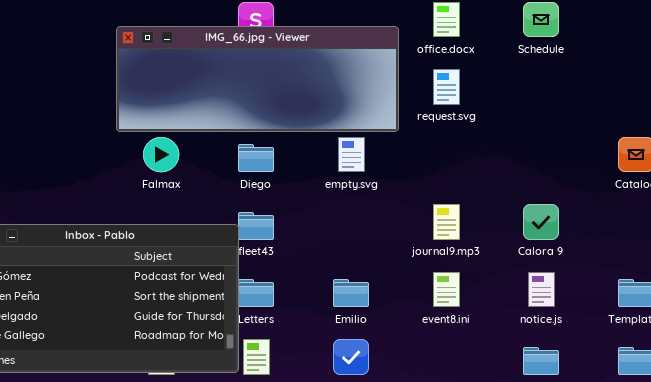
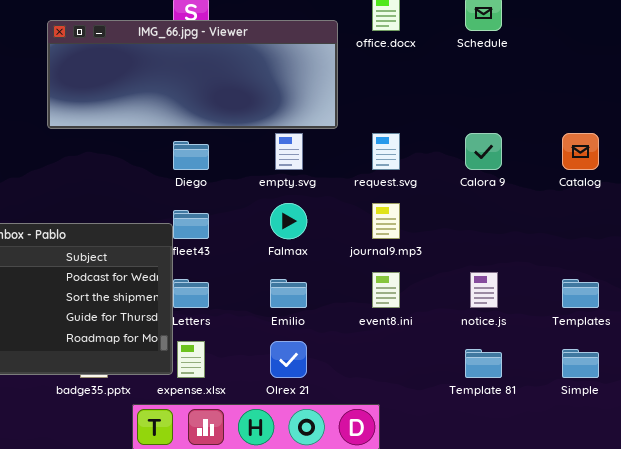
request.svg: [433,69,460,105] -> [372,133,400,170], moved
Falmax: [143,137,179,172] -> [270,203,307,239], moved
Calora 9: [523,204,559,240] -> [465,133,502,170], moved

